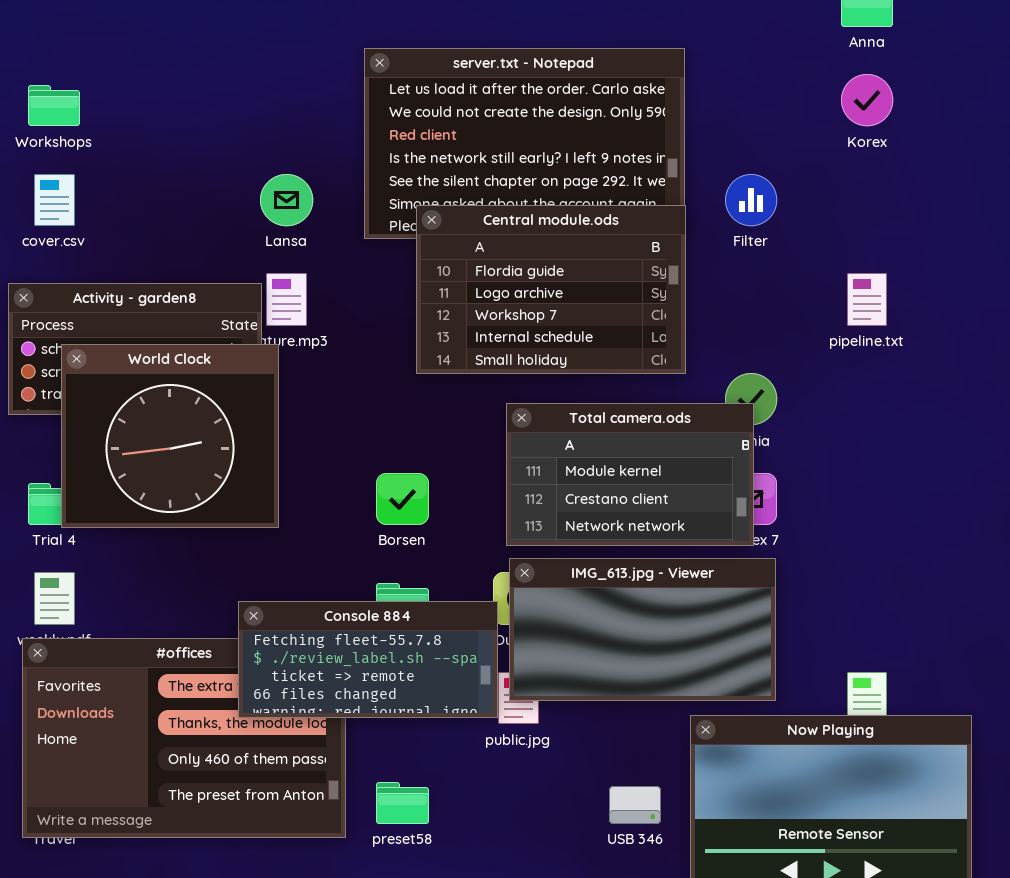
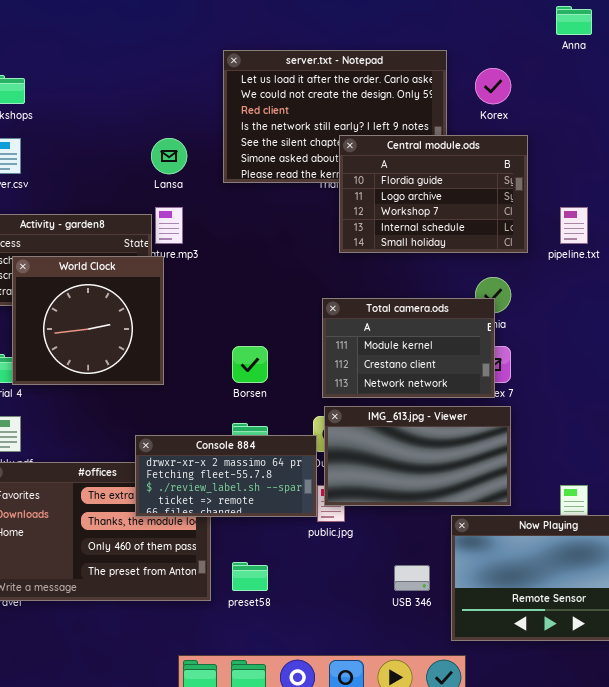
Korex: [841,74,893,126] -> [475,68,511,104], moved
Central module.ods: [416,205,686,374] -> [339,135,528,253], moved
Console 884: [238,601,498,718] -> [135,435,317,517], scrolled up 1 row

